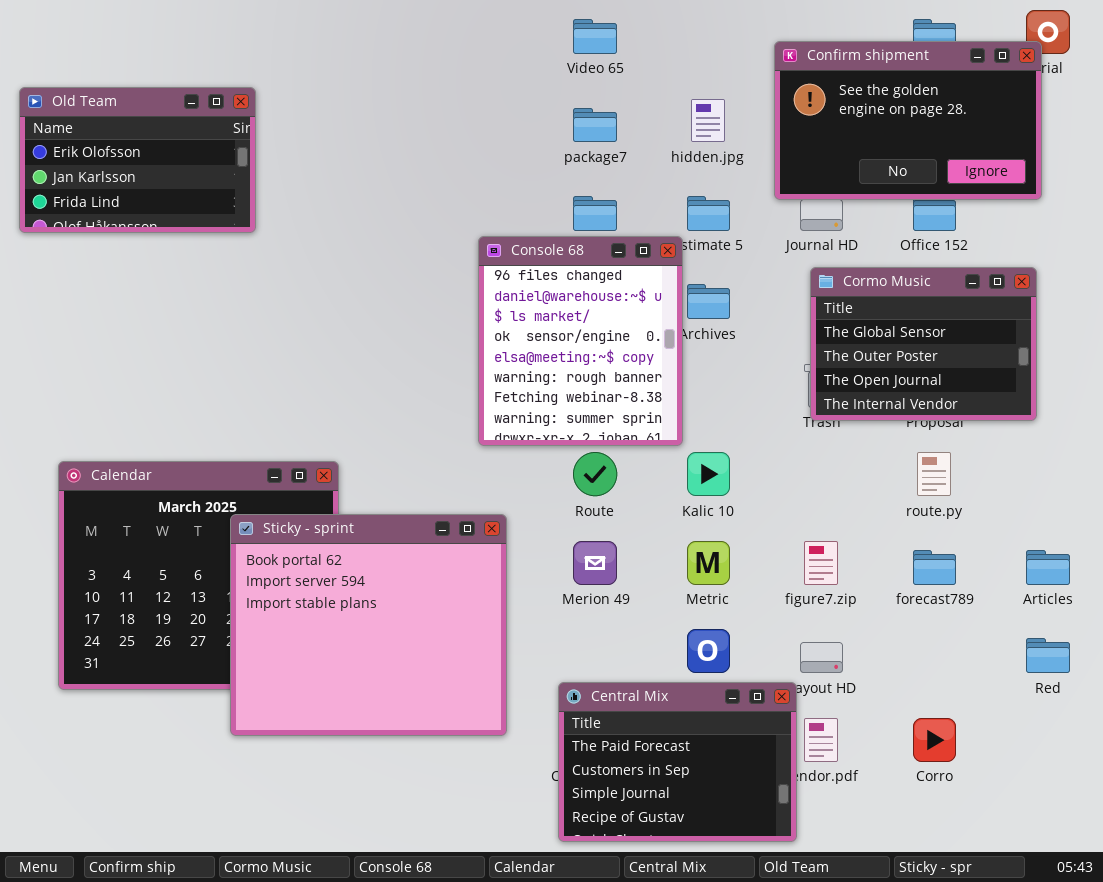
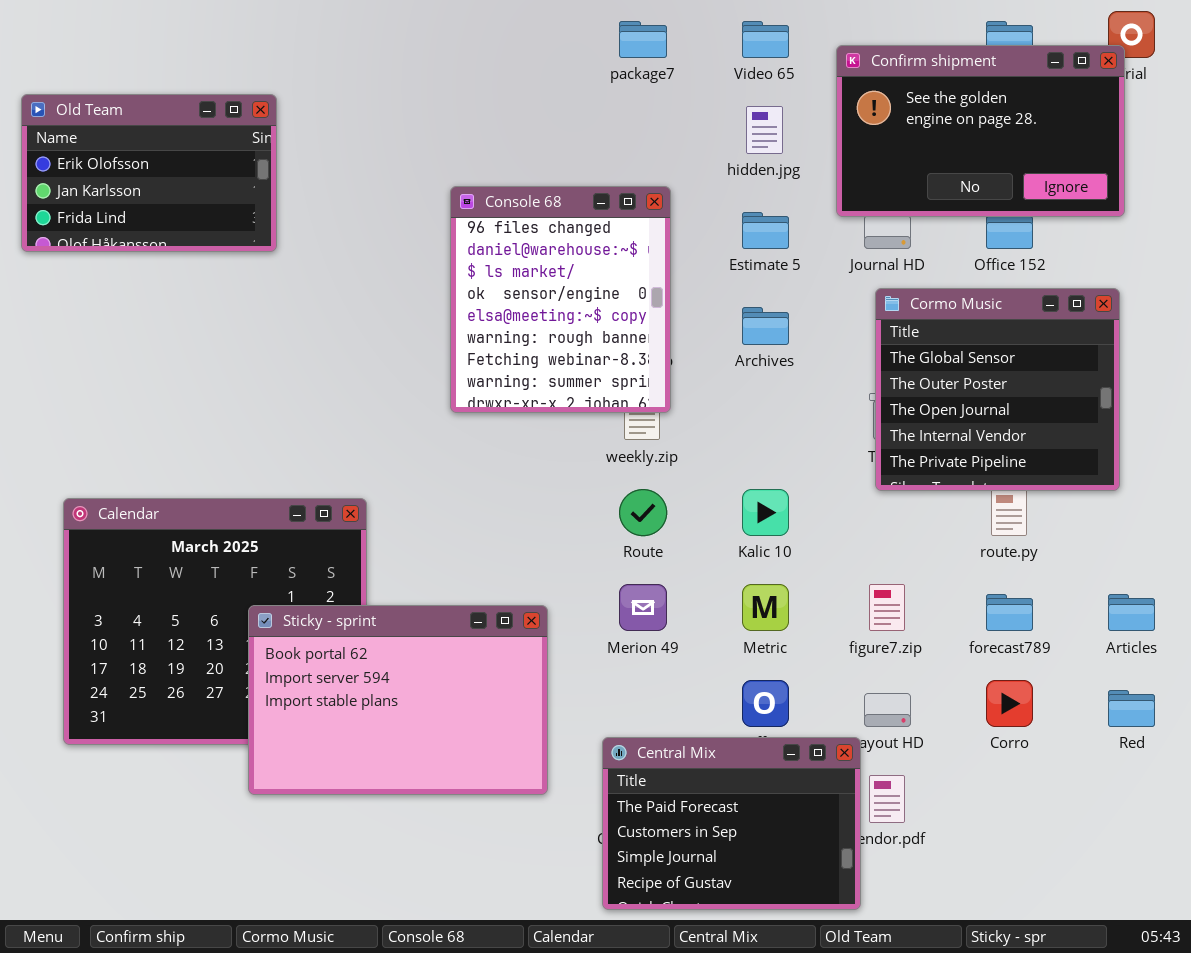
Video 65: [573,19,617,54] -> [742,21,789,58], moved
package7: [573,108,617,142] -> [619,21,667,58], moved
Console 68: [478,236,683,446] -> [450,186,671,413], moved
Cormo Music: [810,267,1037,421] -> [875,288,1120,491], resized
Sticky - sprint: [230,514,507,736] -> [248,605,548,795], resized
Corro: [913,718,956,762] -> [986,680,1033,727], moved

